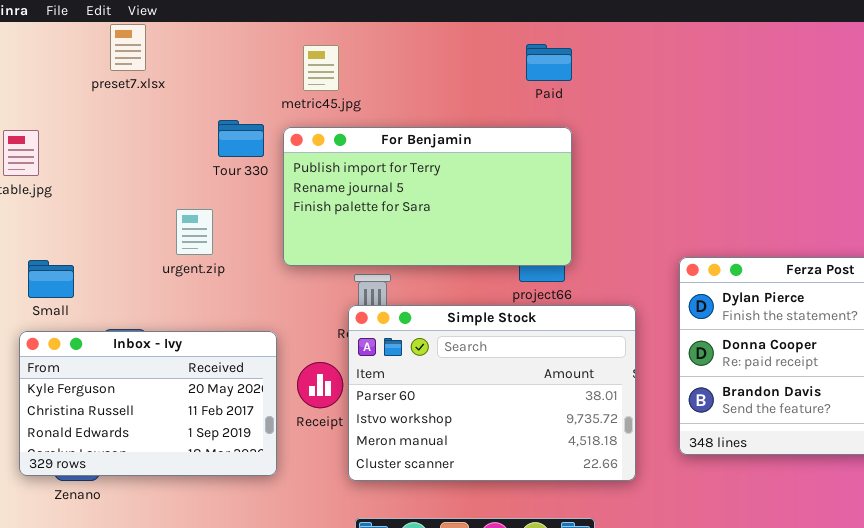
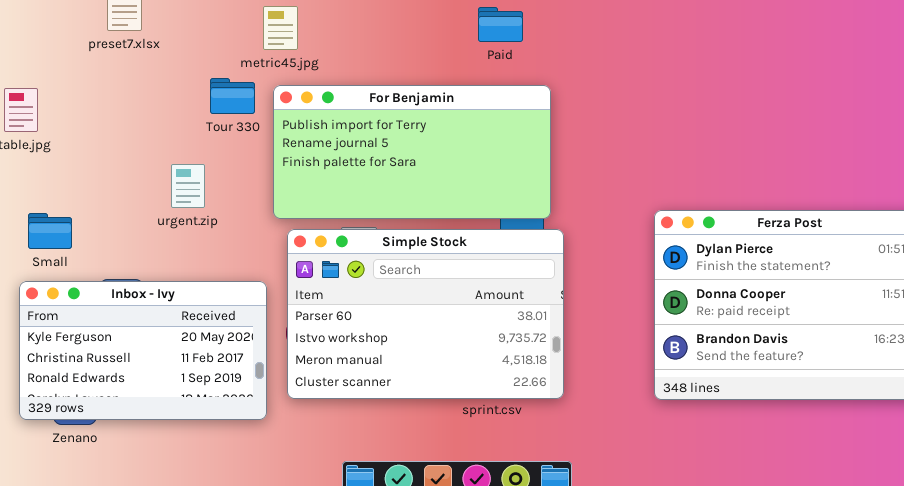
Paid: [526,44,572,81] -> [478,7,523,42], moved
metric45.jpg: [303,45,339,91] -> [263,6,298,50], moved
Simple Stock: [348,305,636,481] -> [287,229,564,399], moved

